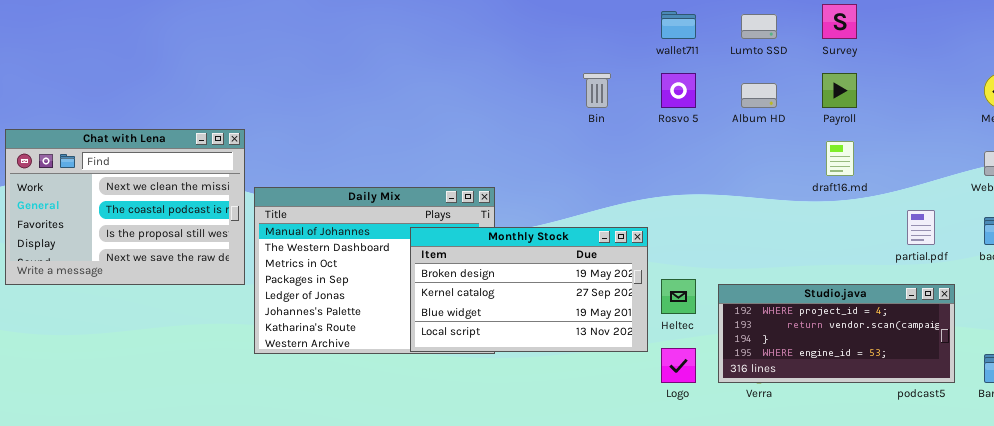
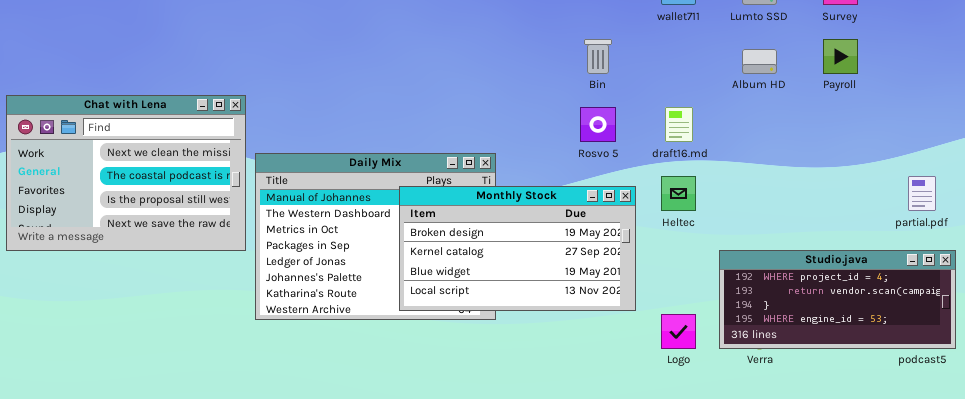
Rosvo 5: [661,73,696,108] -> [580,107,616,142], moved
draft16.md: [826,141,854,176] -> [665,107,693,142], moved
Monthly Stock: [410,227,648,352] -> [399,186,636,311], moved
Heltec: [661,279,696,314] -> [661,176,696,211], moved

